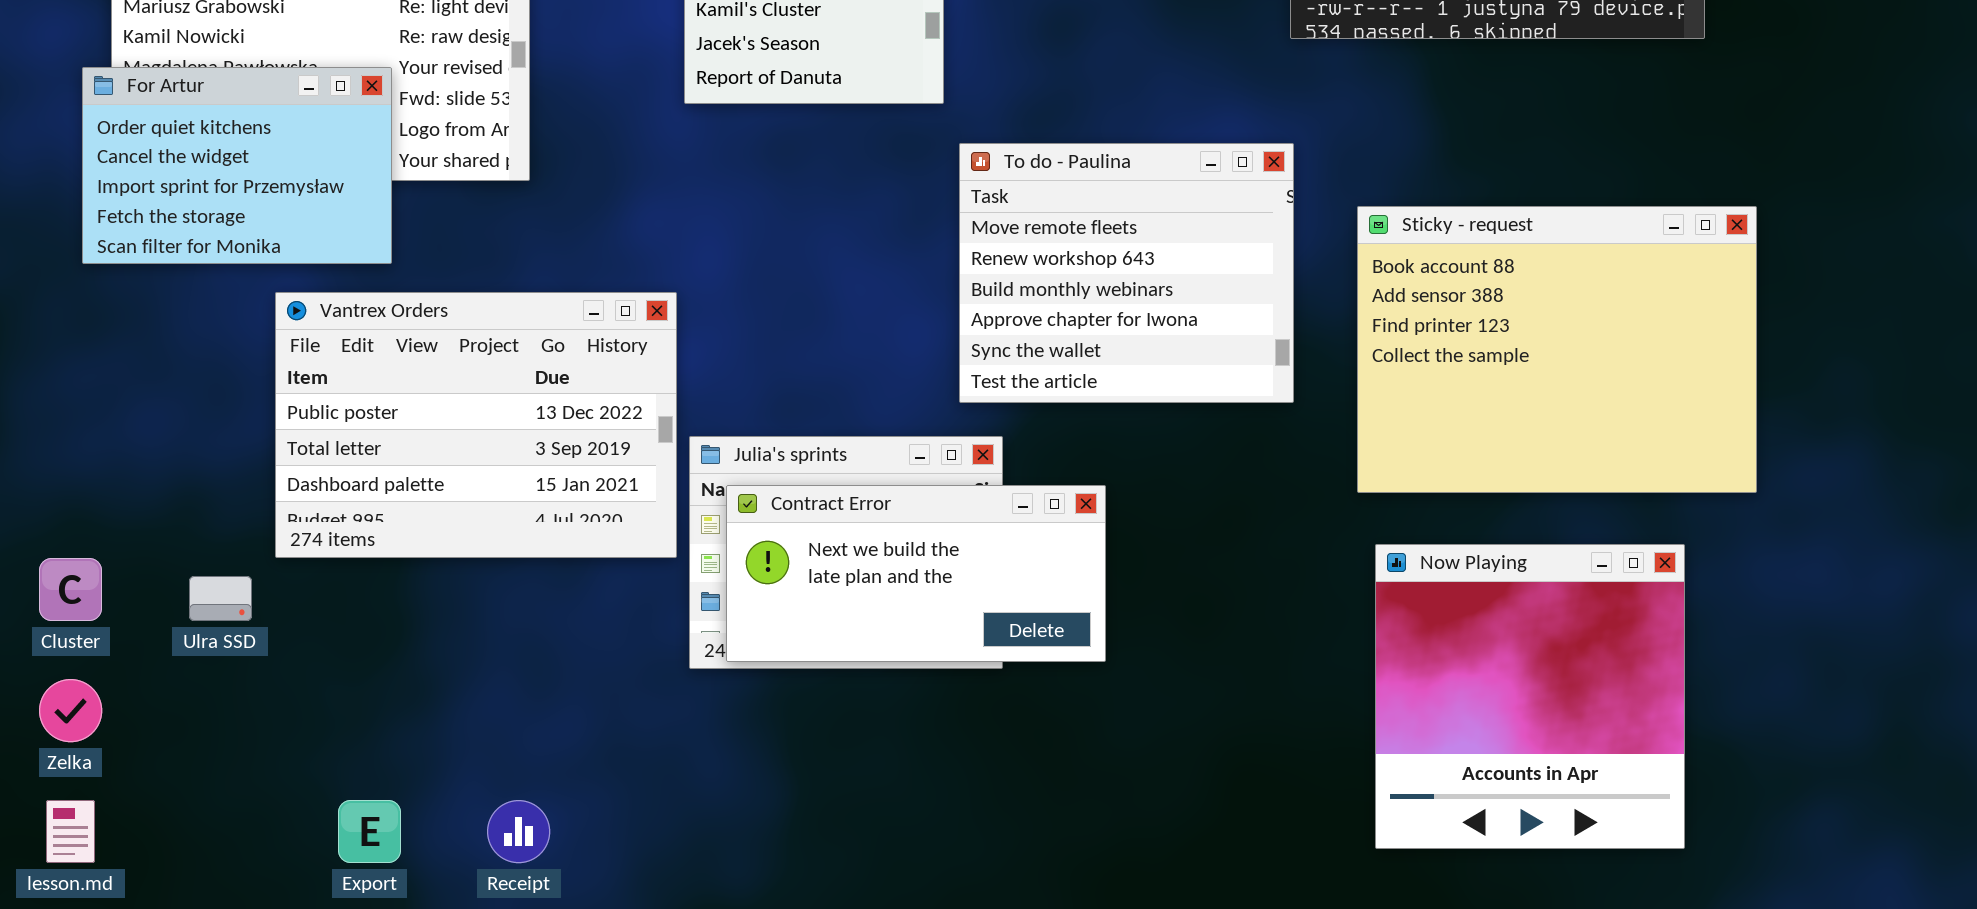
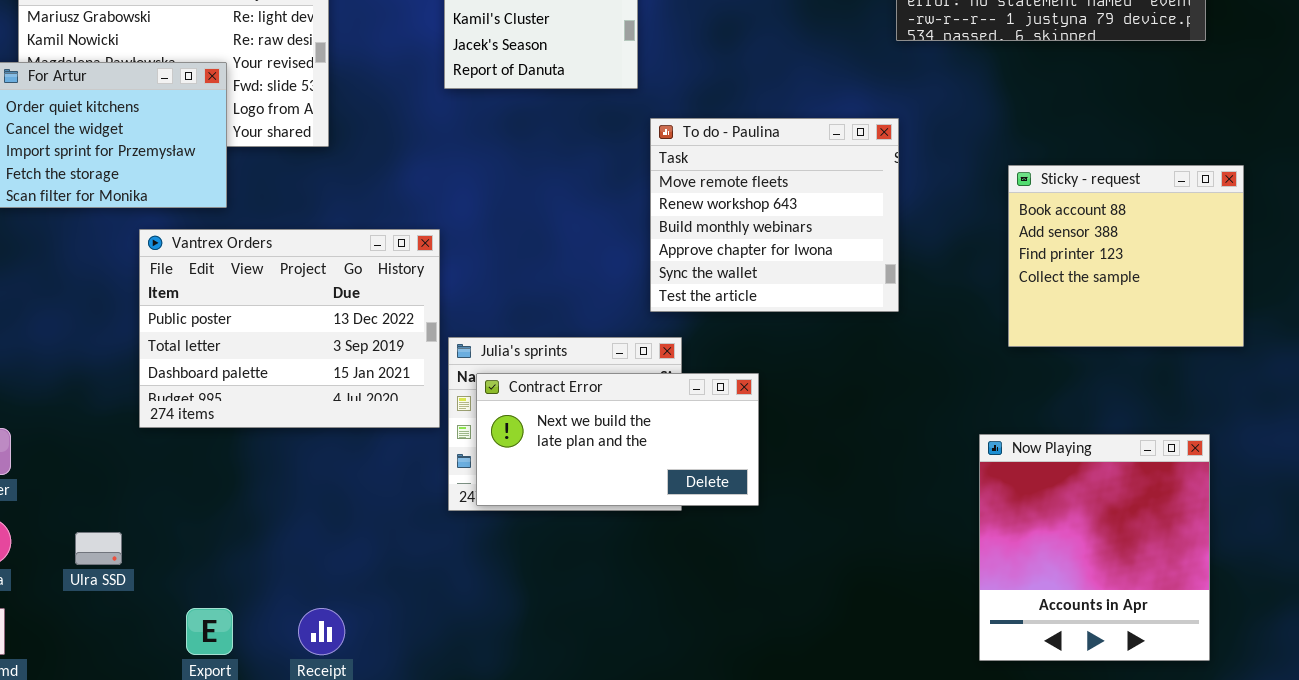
Sticky - request: [1357,206,1757,493] -> [1008,165,1244,347], resized
Now Playing: [1375,544,1685,849] -> [979,434,1210,661], moved
Ulra SSD: [189,576,252,621] -> [75,532,122,565], moved

